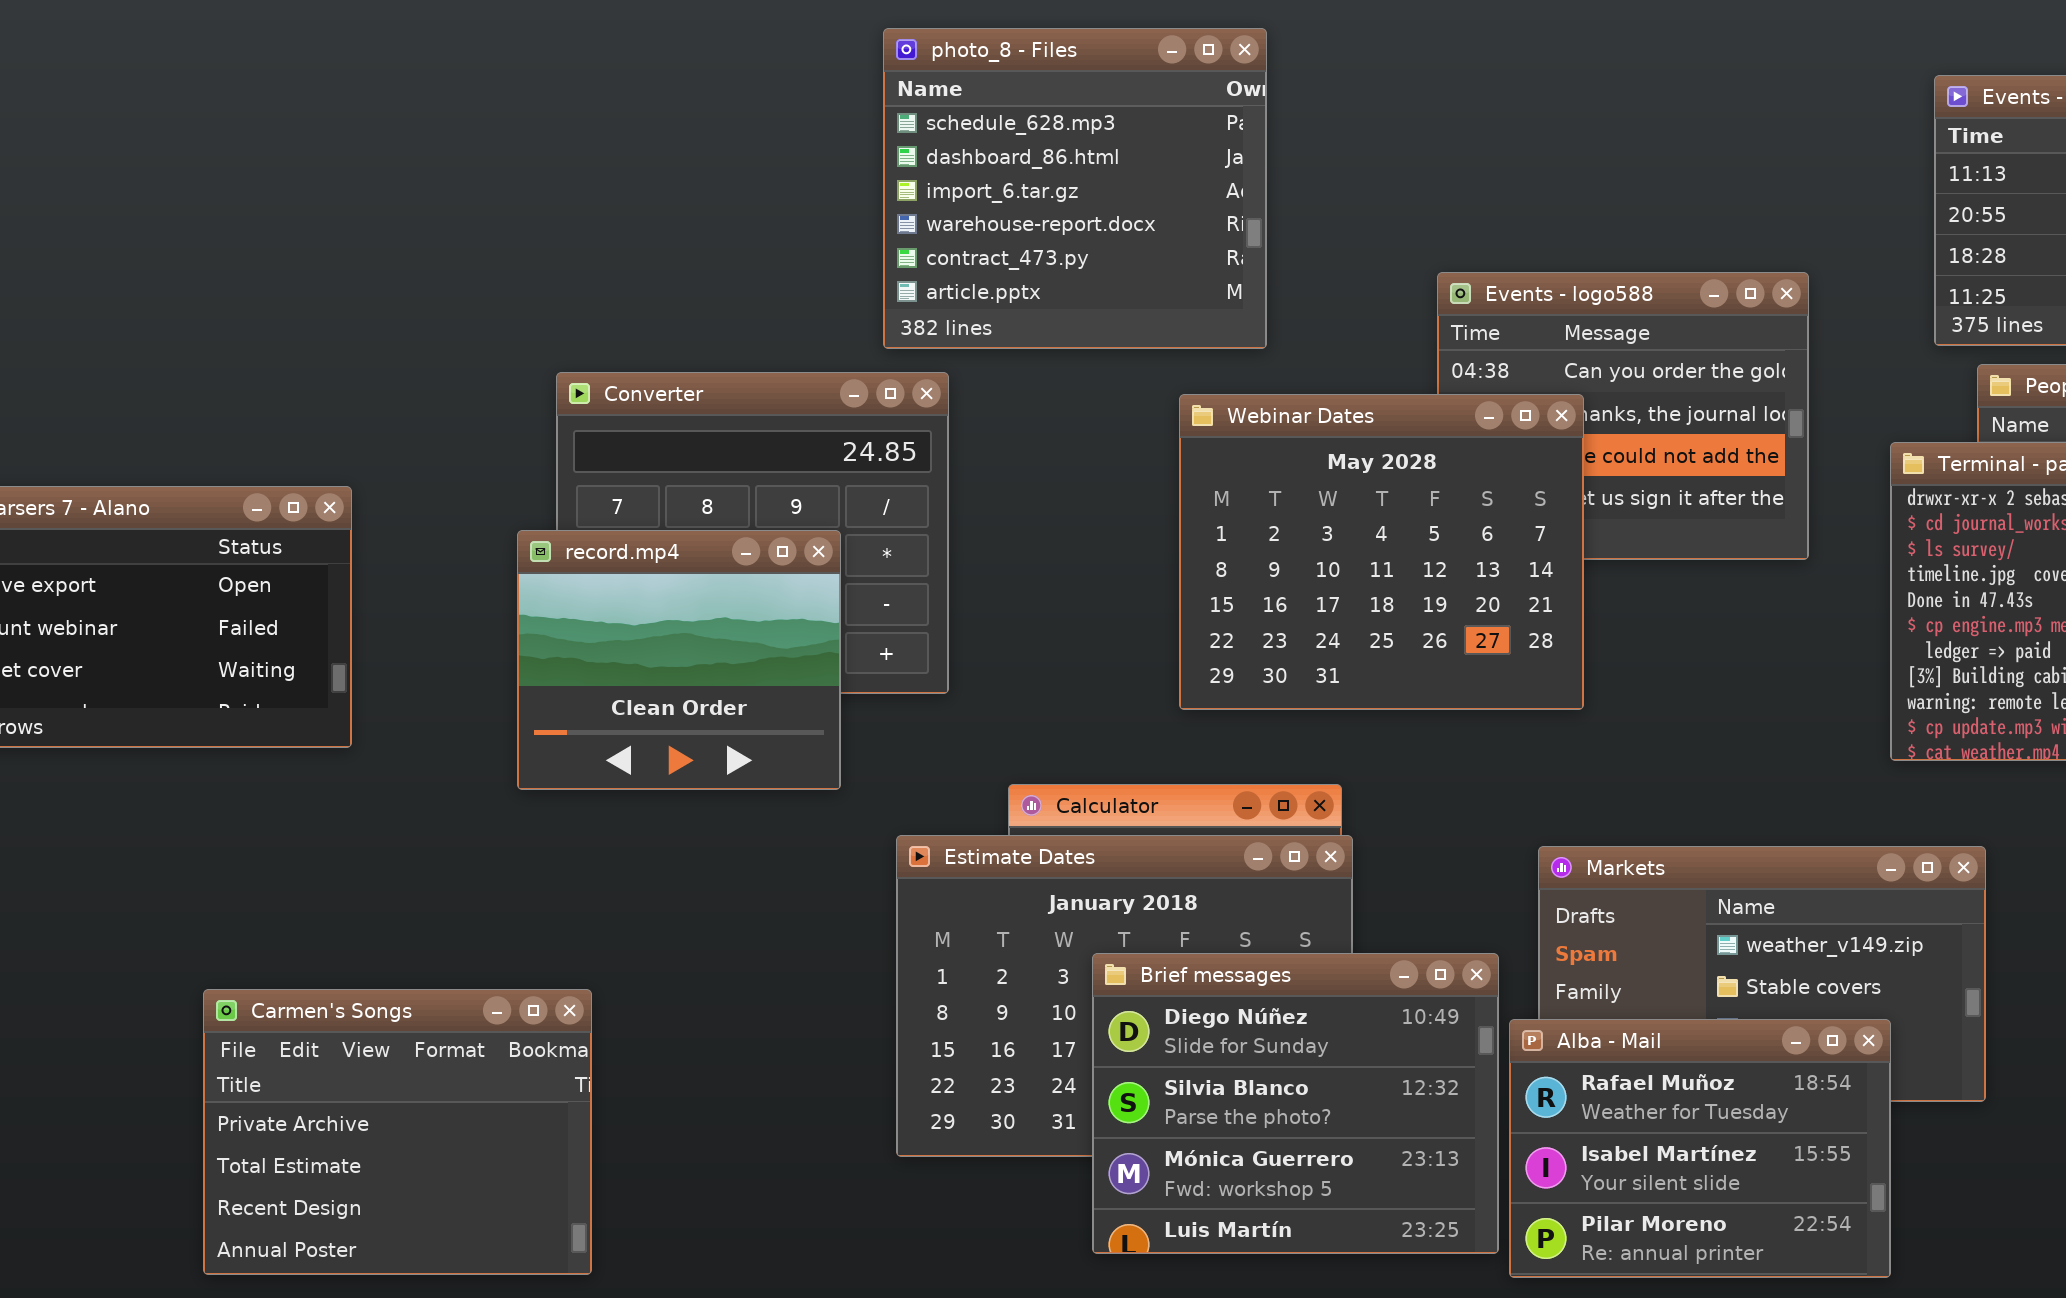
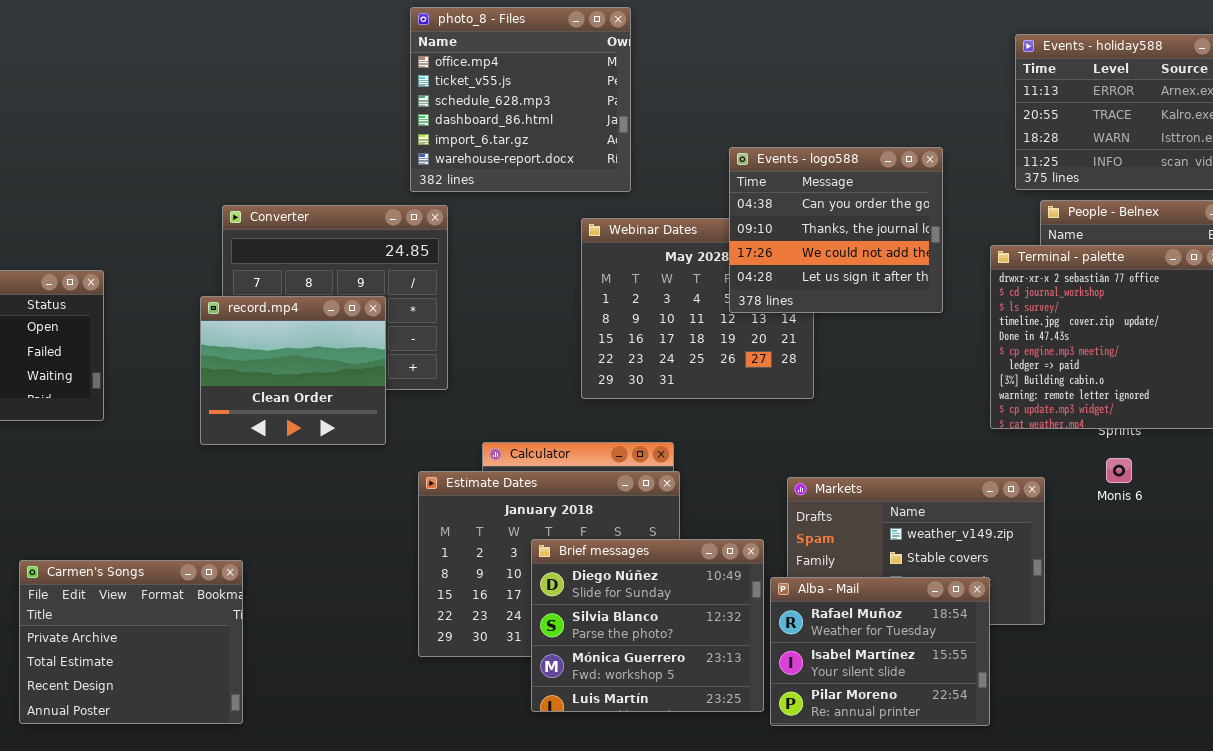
photo_8 - Files: [883,28,1267,349] -> [410,7,631,192], scrolled up 2 rows
Events - logo588: [1437,272,1809,560] -> [729,147,943,313], raised

